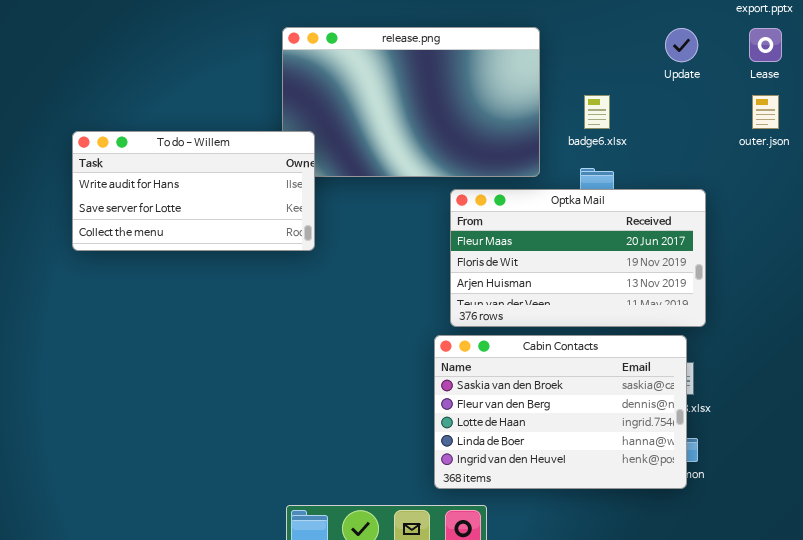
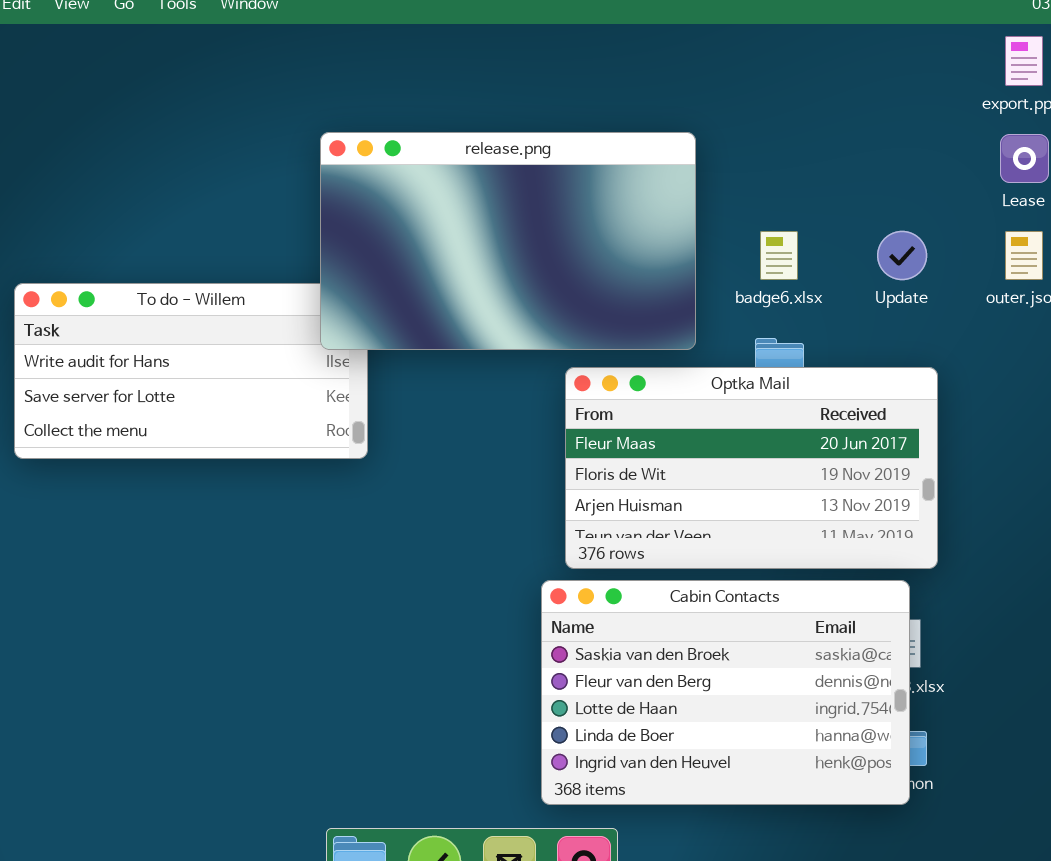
release.png: [282,27,540,177] -> [320,132,696,350], raised
Update: [665,28,698,62] -> [877,231,927,280], moved

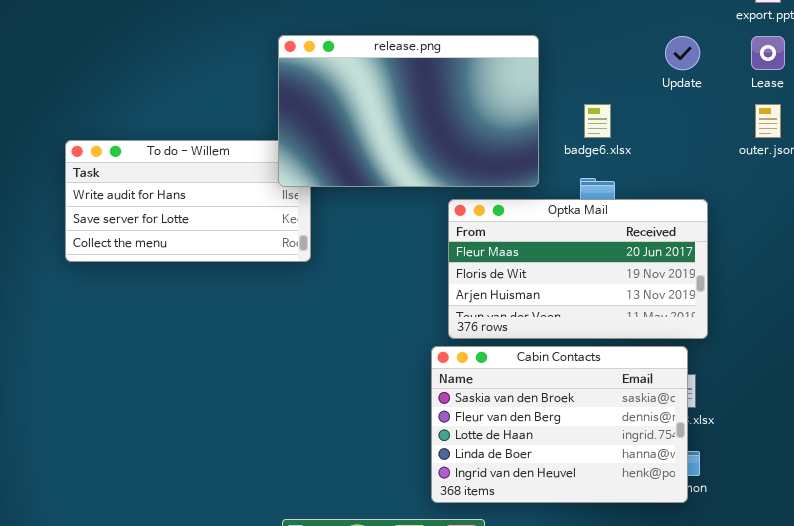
Update: [877,231,927,280] -> [665,36,700,70], moved

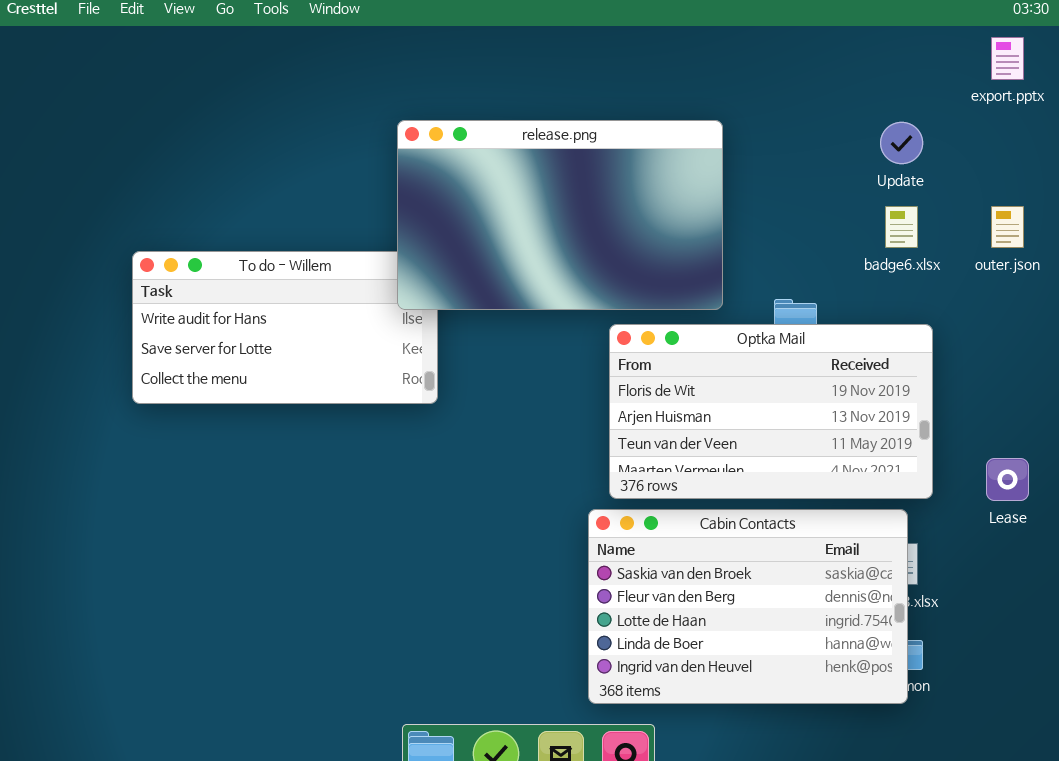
Lease: [751,36,785,70] -> [986,458,1029,501], moved
badge6.xlsx: [584,104,611,138] -> [885,206,918,248], moved
Optka Mail: [448,199,708,339] -> [609,324,933,499], scrolled down 1 row

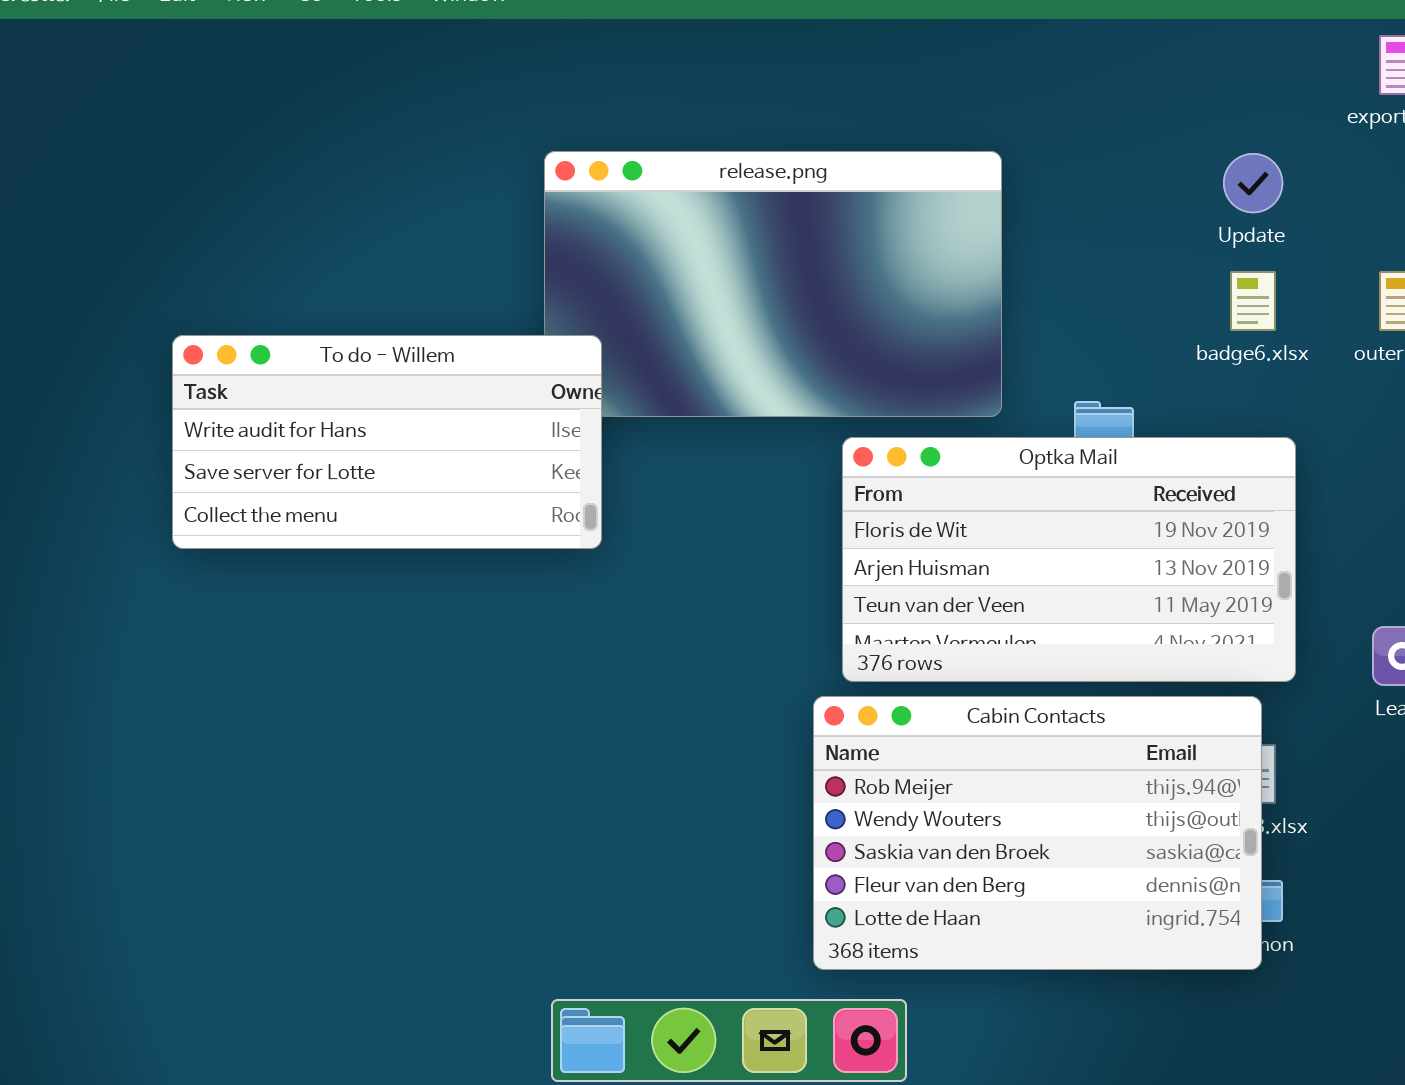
To do - Willem: [132,251,438,404] -> [172,335,602,549], raised
Cabin Contacts: [588,509,908,704] -> [813,696,1262,970], scrolled up 2 rows

